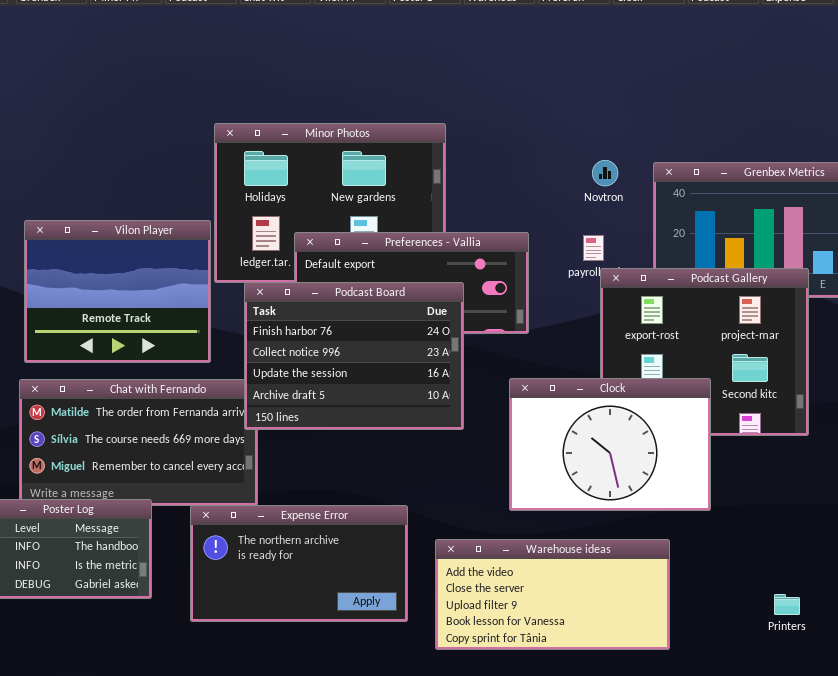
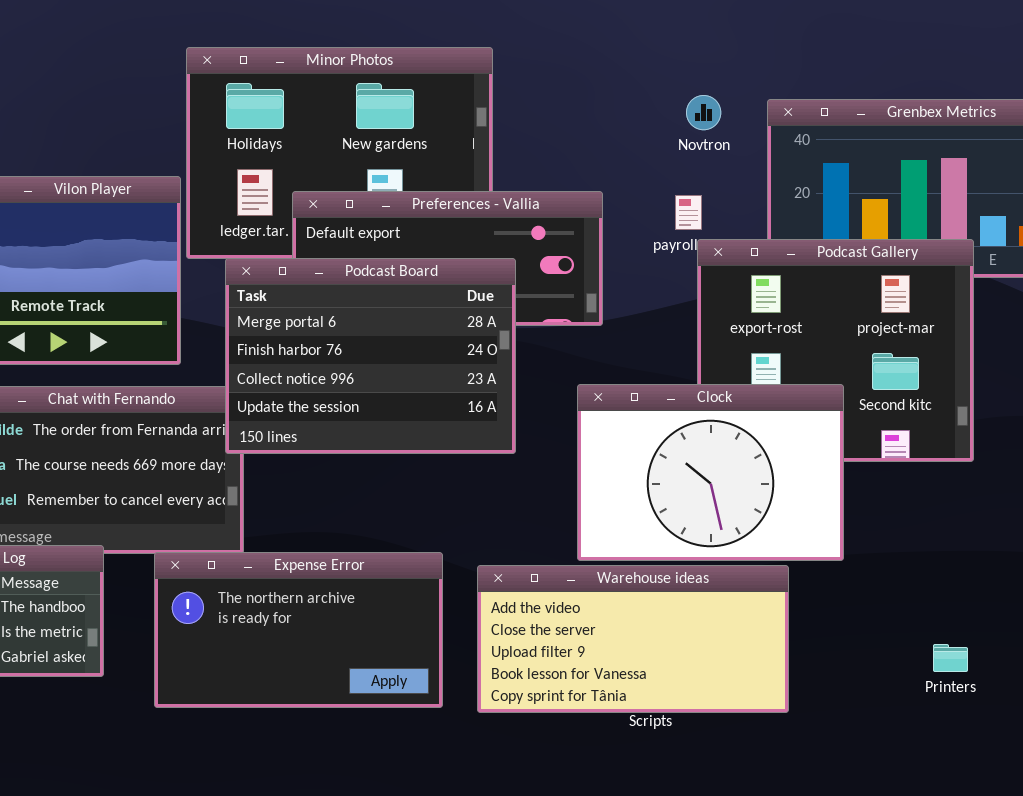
Podcast Board: [244,282,464,430] -> [225,258,516,454], scrolled up 1 row
Warehouse ideas: [435,539,670,650] -> [477,565,789,713], moved
Printers: [774,594,800,615] -> [933,644,968,672], moved

